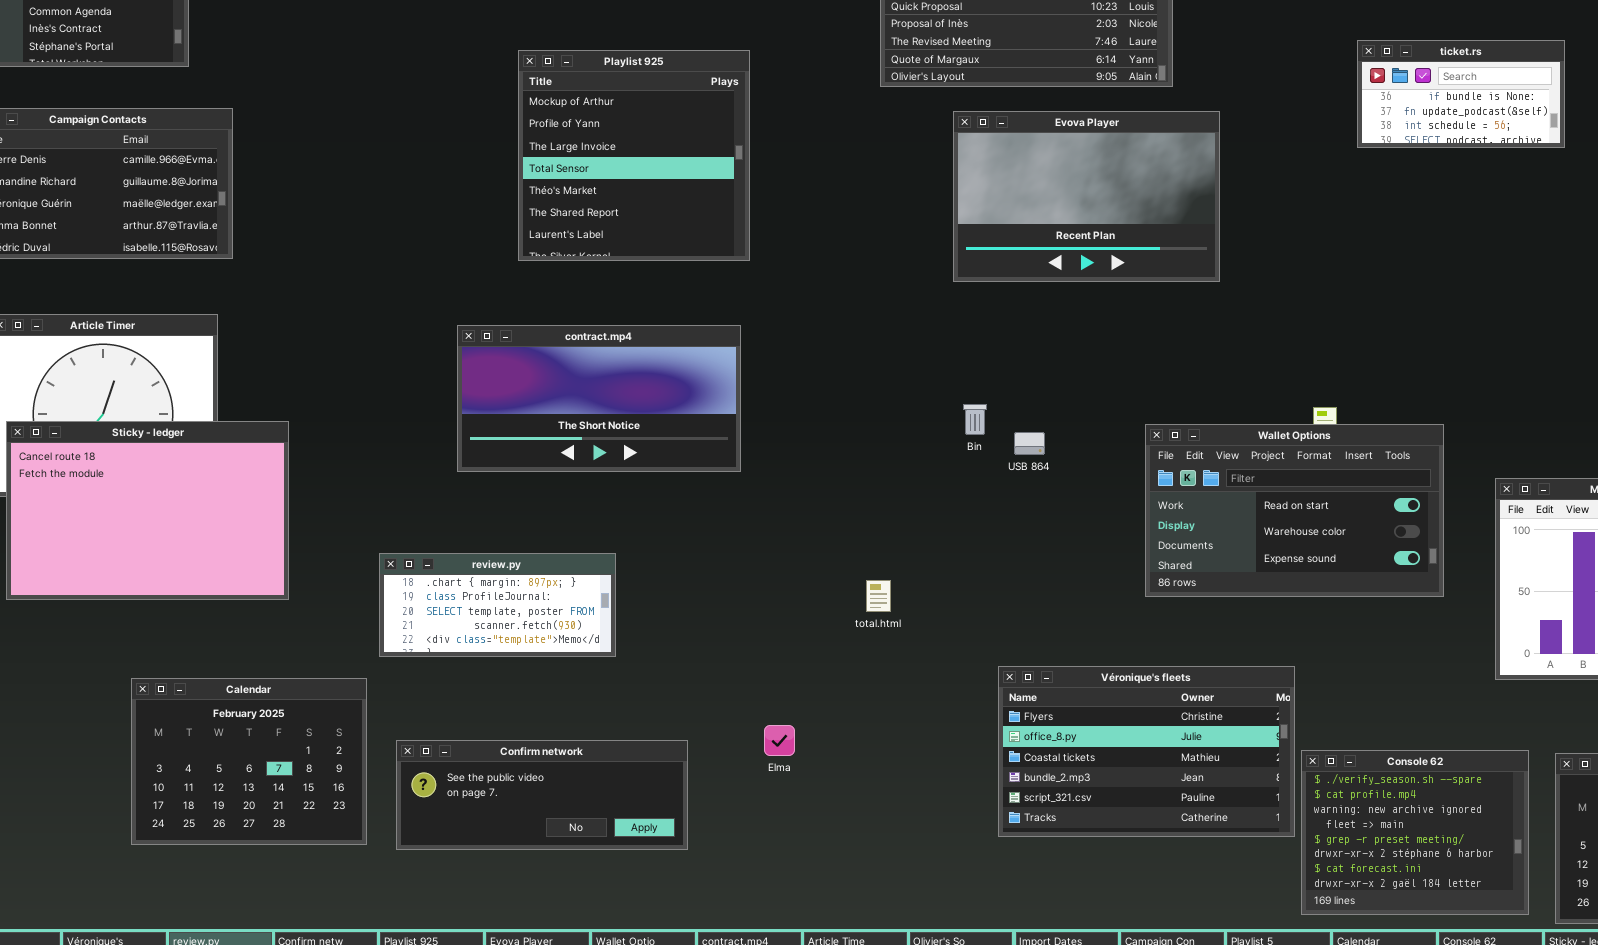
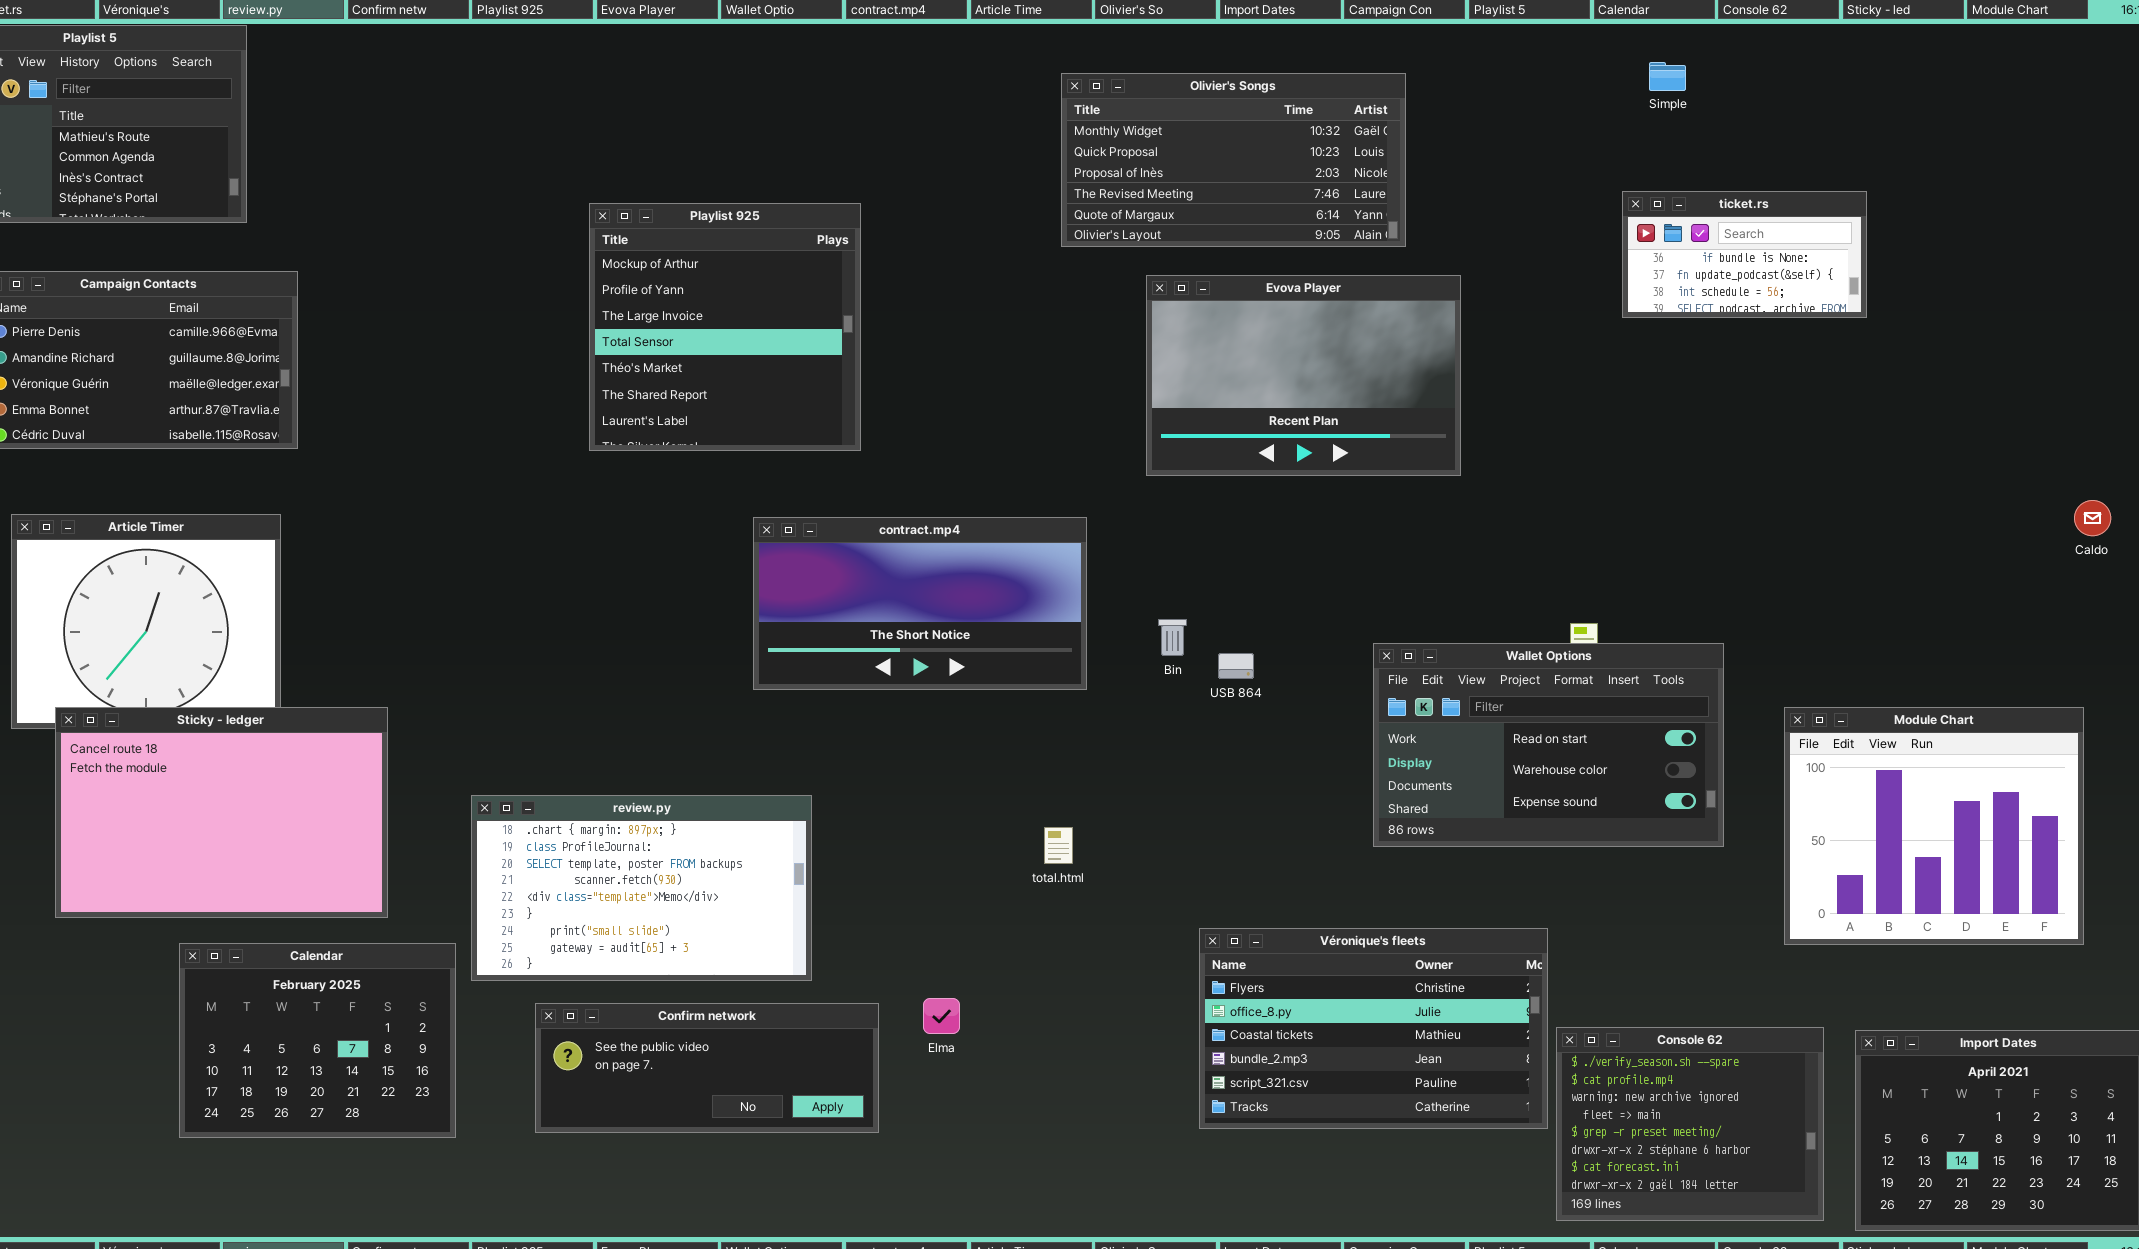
Playlist 925: [518,50,750,261] -> [589,203,861,451], moved
contract.mp4: [457,325,741,472] -> [753,517,1087,690], moved
Sticky - ledger: [6,421,289,600] -> [55,707,388,918], moved
review.py: [379,553,616,657] -> [471,795,812,981], resized
Confirm network: [396,740,688,850] -> [535,1003,879,1133], moved

